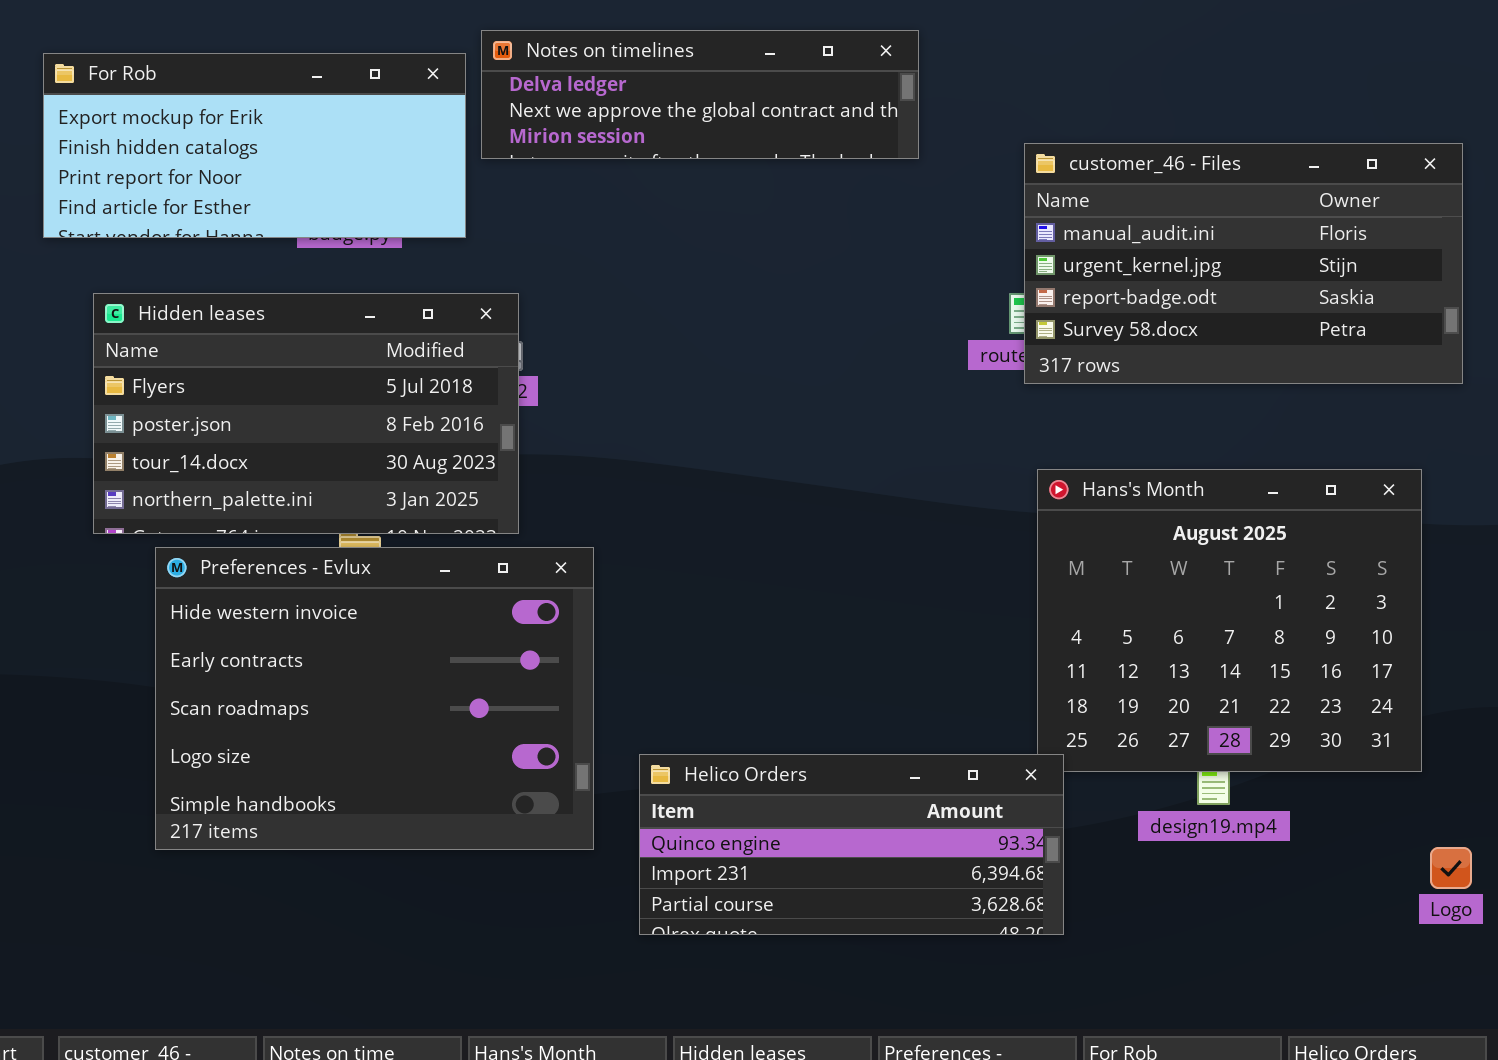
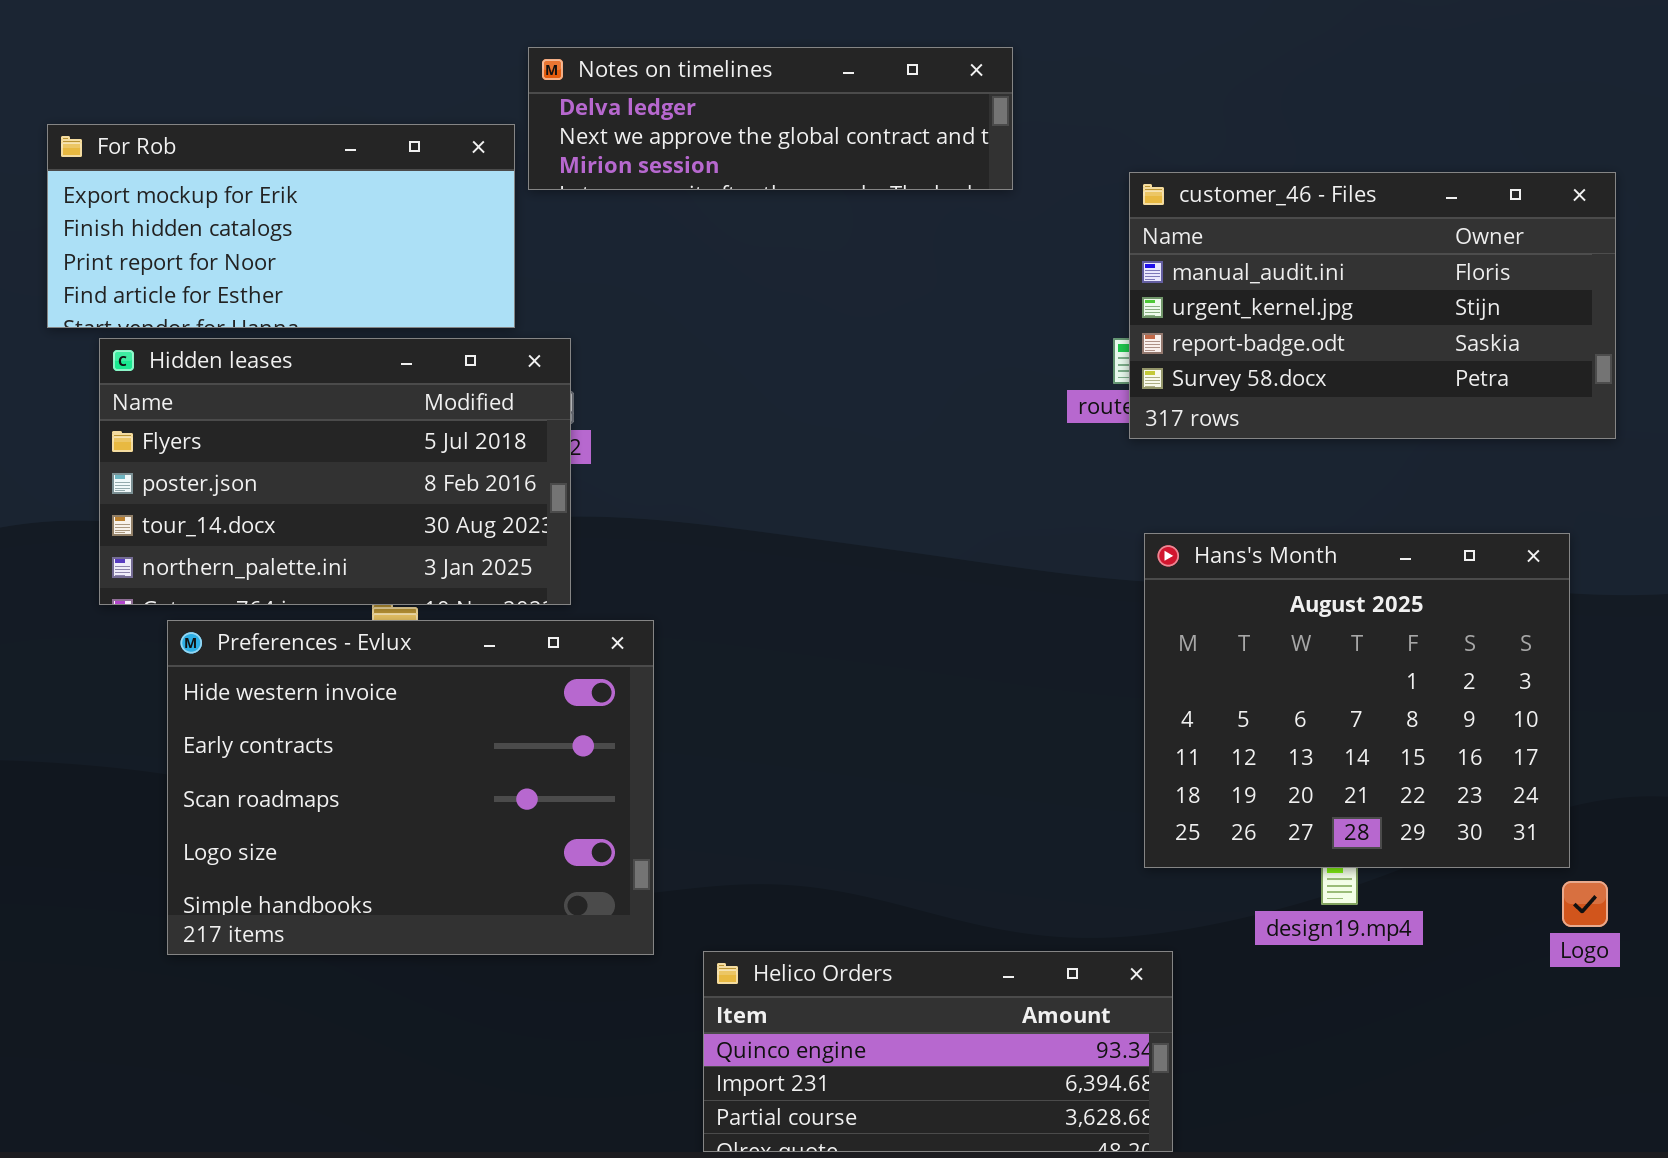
For Rob: [43,53,466,238] -> [47,124,515,328], moved
Helico Orders: [639,754,1064,935] -> [703,951,1173,1152], moved
Logo: [1430,847,1472,889] -> [1562,881,1608,927], moved

